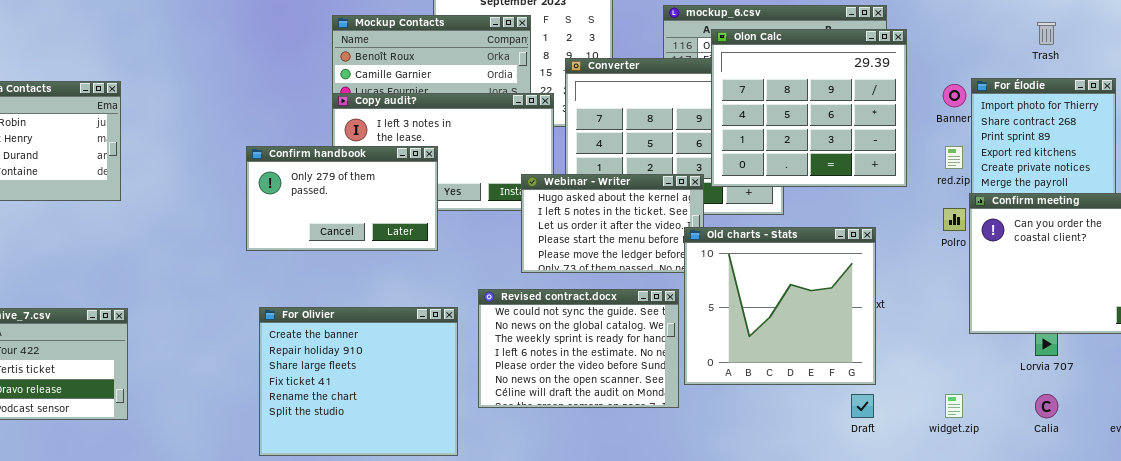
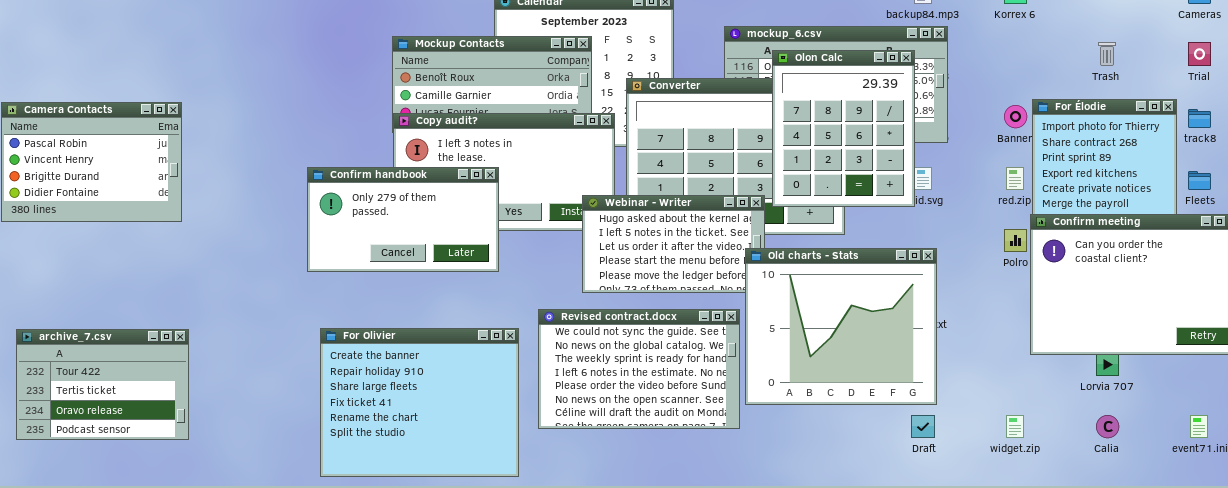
Olon Calc: [711,29,907,187] -> [772,50,915,207], resized

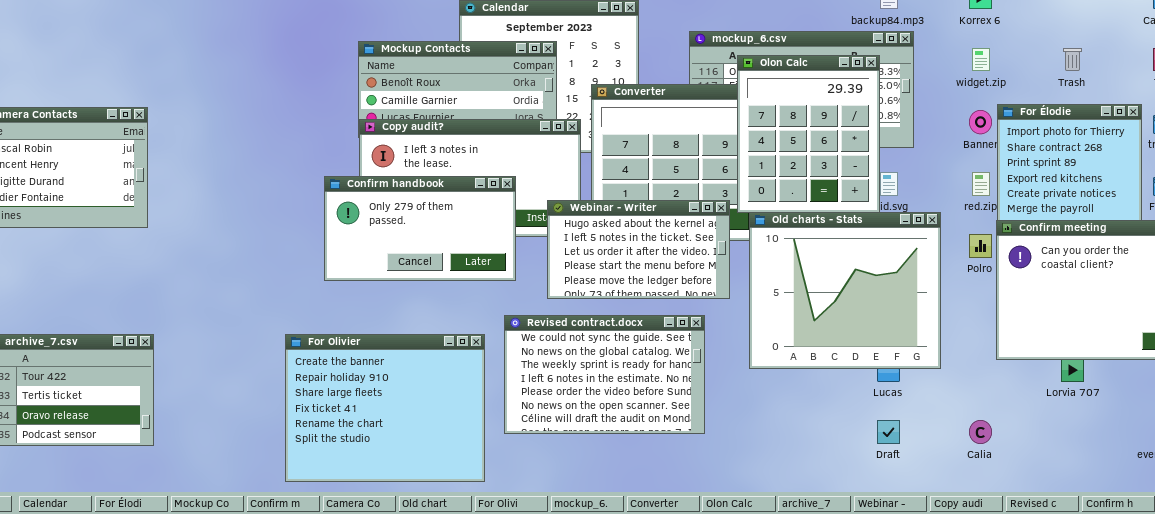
Confirm handbook: [307,167,499,272] -> [324,176,516,281], moved
Old charts - Stats: [745,248,937,405] -> [749,212,941,369], moved
widget.zip: [1006,415,1024,438] -> [972,48,990,71], moved
Calia: [1096,415,1119,438] -> [969,420,992,444], moved

